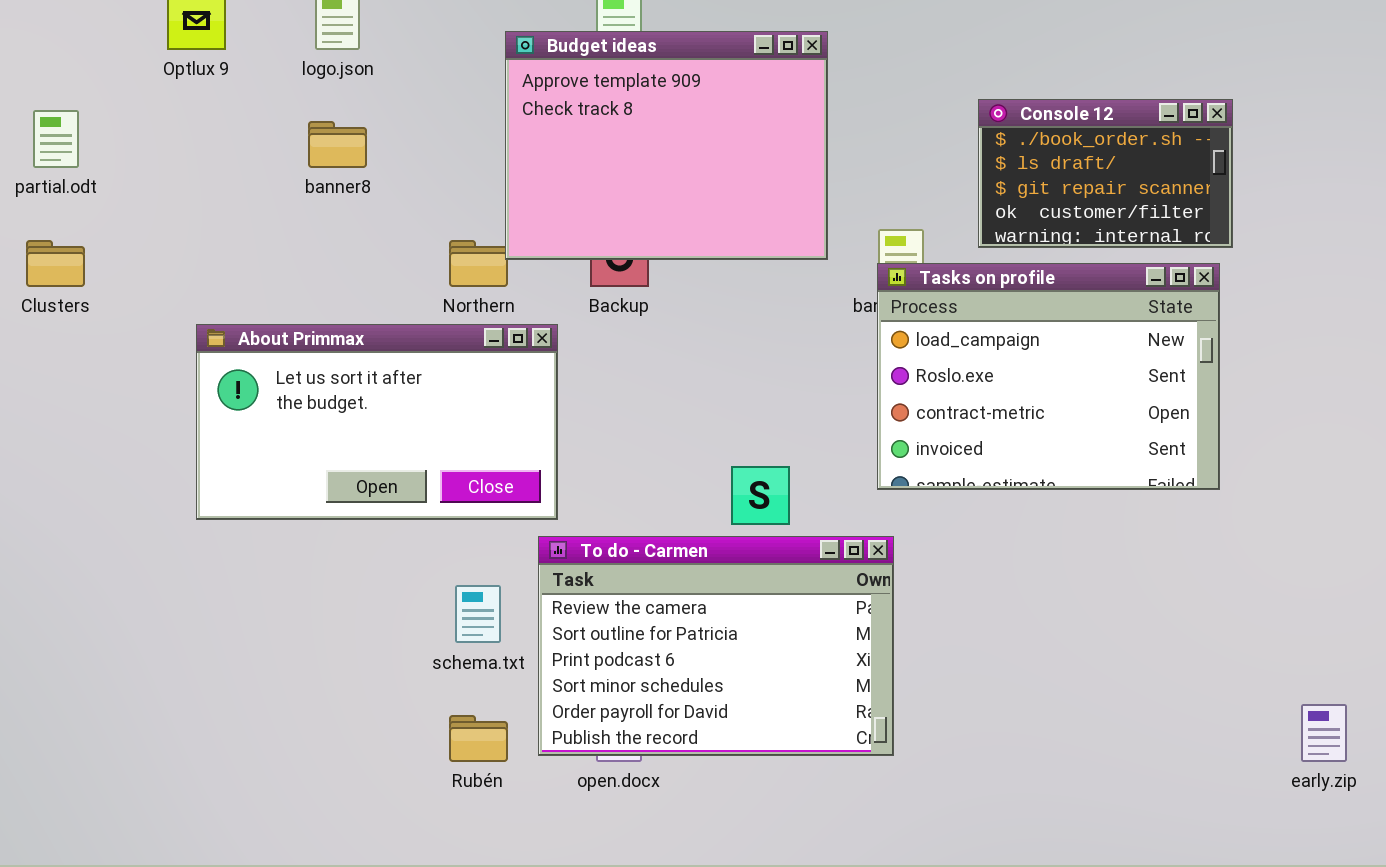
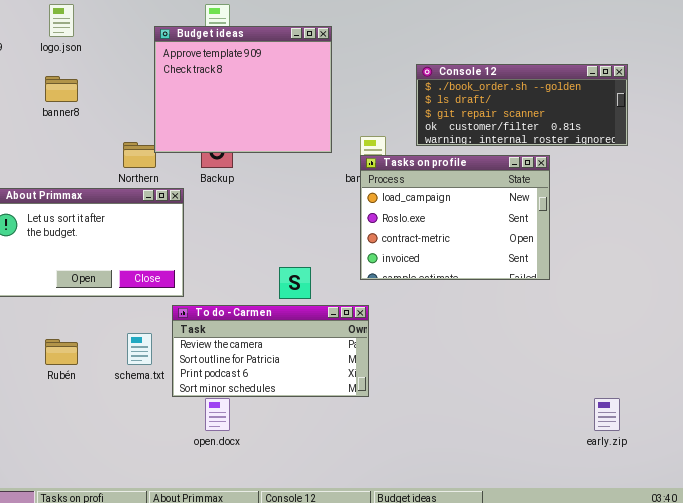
Console 12: [978,99,1233,248] -> [416,64,628,146], resized
To do - Carmen: [538,536,894,756] -> [172,305,369,397], resized
Rubén: [449,715,508,762] -> [45,339,78,365], moved

